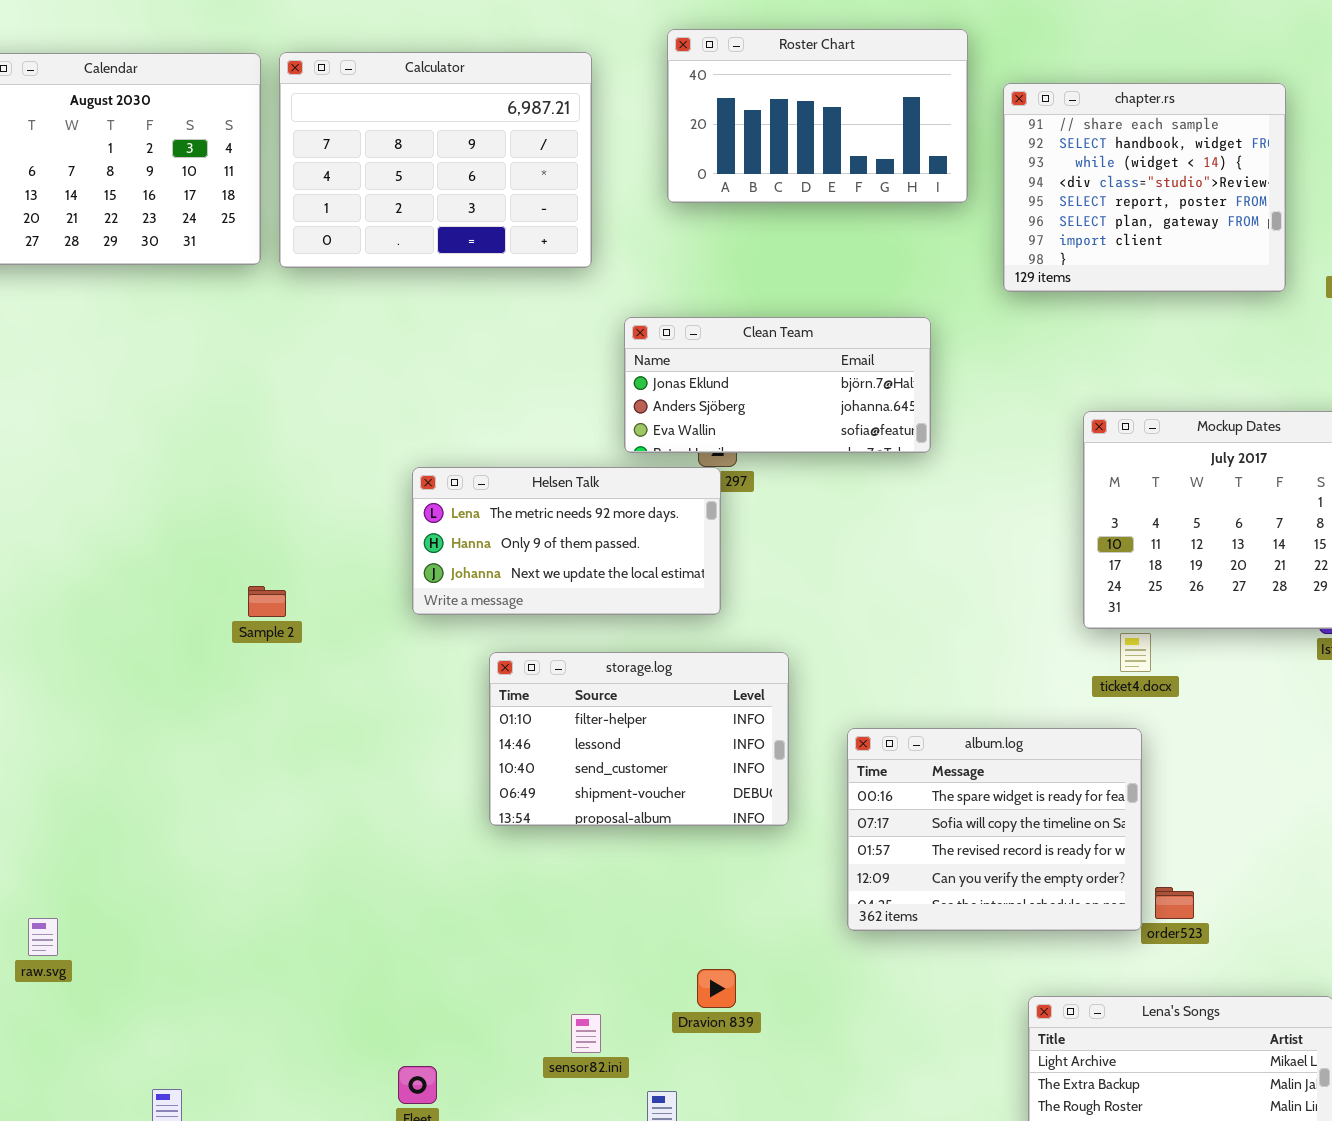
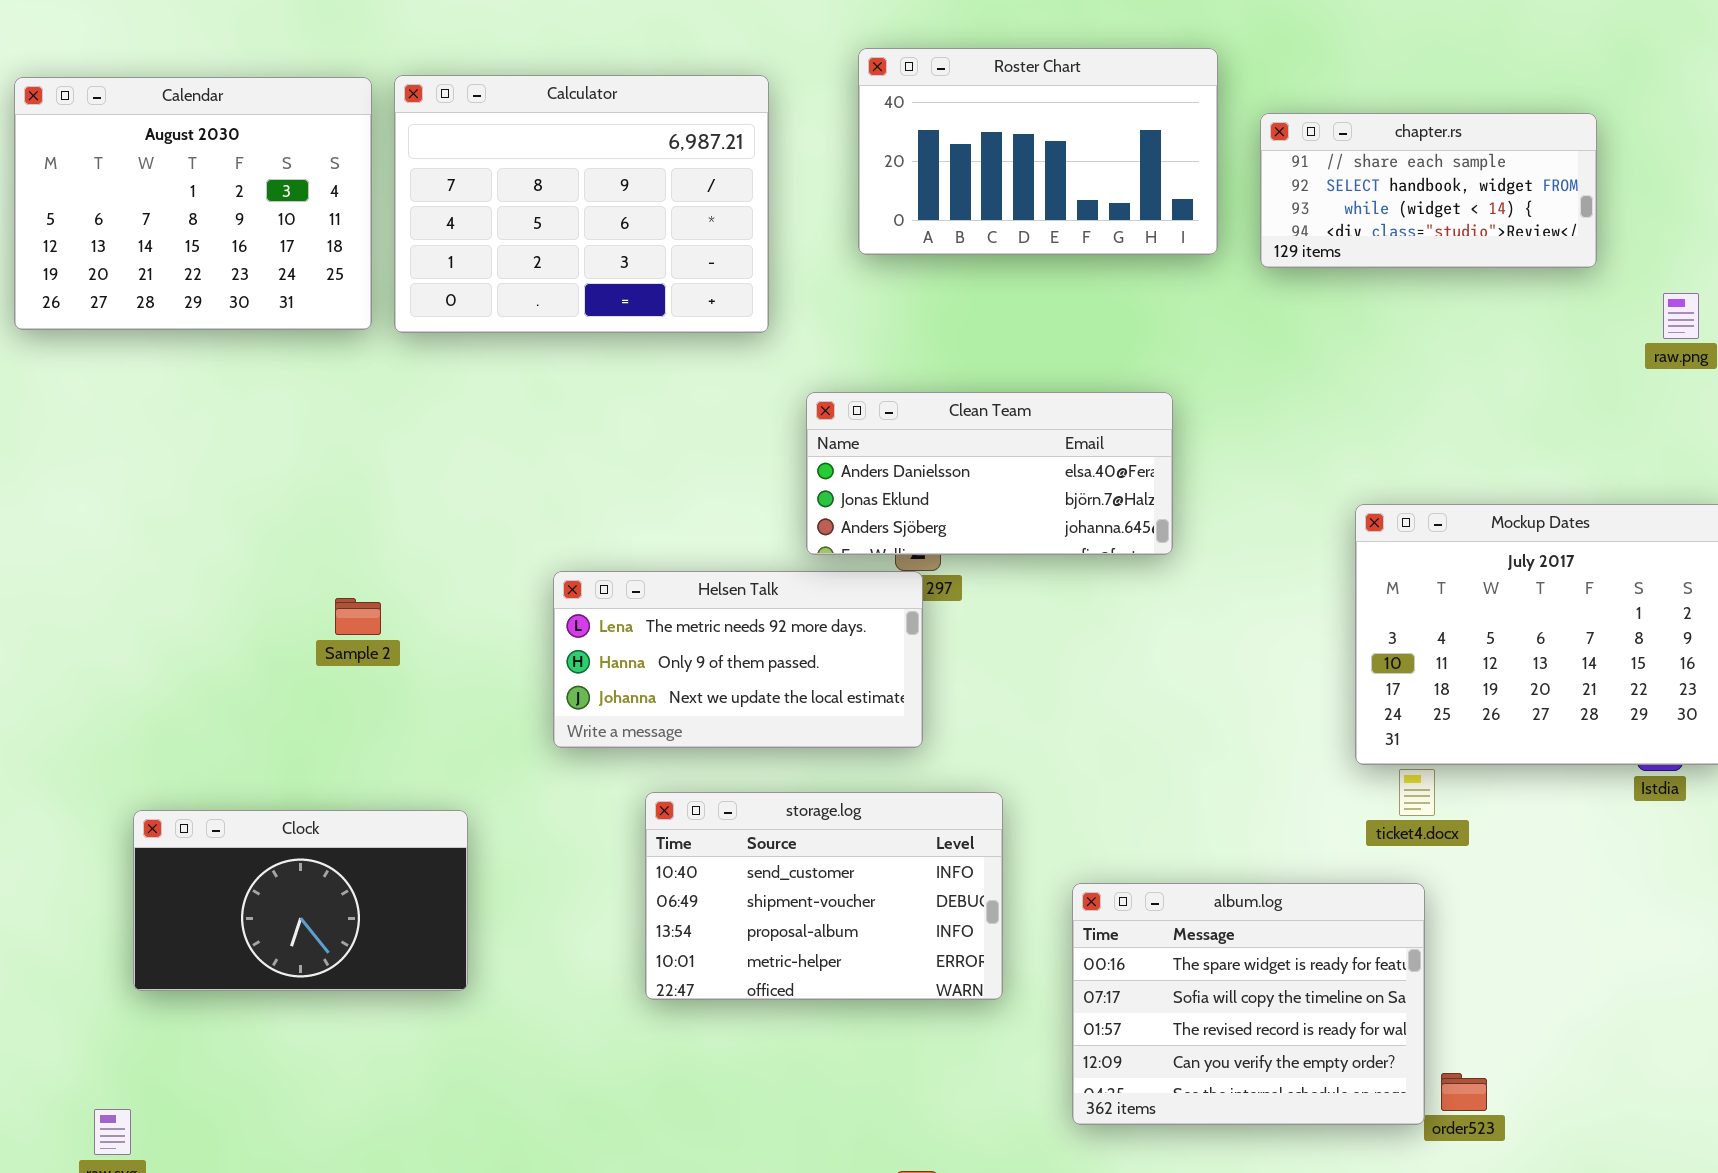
chapter.rs: [1003,83,1286,292] -> [1260,113,1597,268], resized
Clean Team: [624,317,931,453] -> [806,392,1173,555], scrolled up 1 row
Sample 2: [248,586,286,617] -> [335,598,381,635], moved
storage.log: [489,652,789,826] -> [645,792,1003,1000], scrolled down 2 rows
Clock: none -> [133,810,468,991], opened

